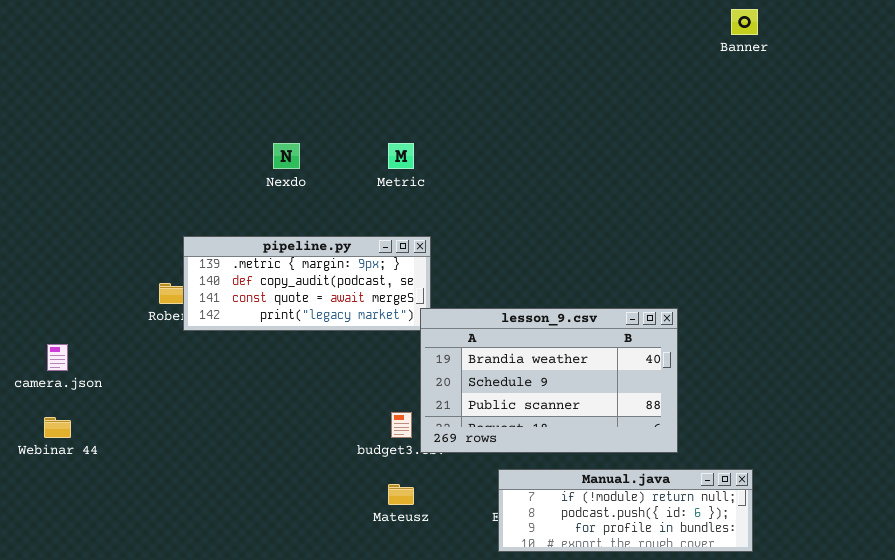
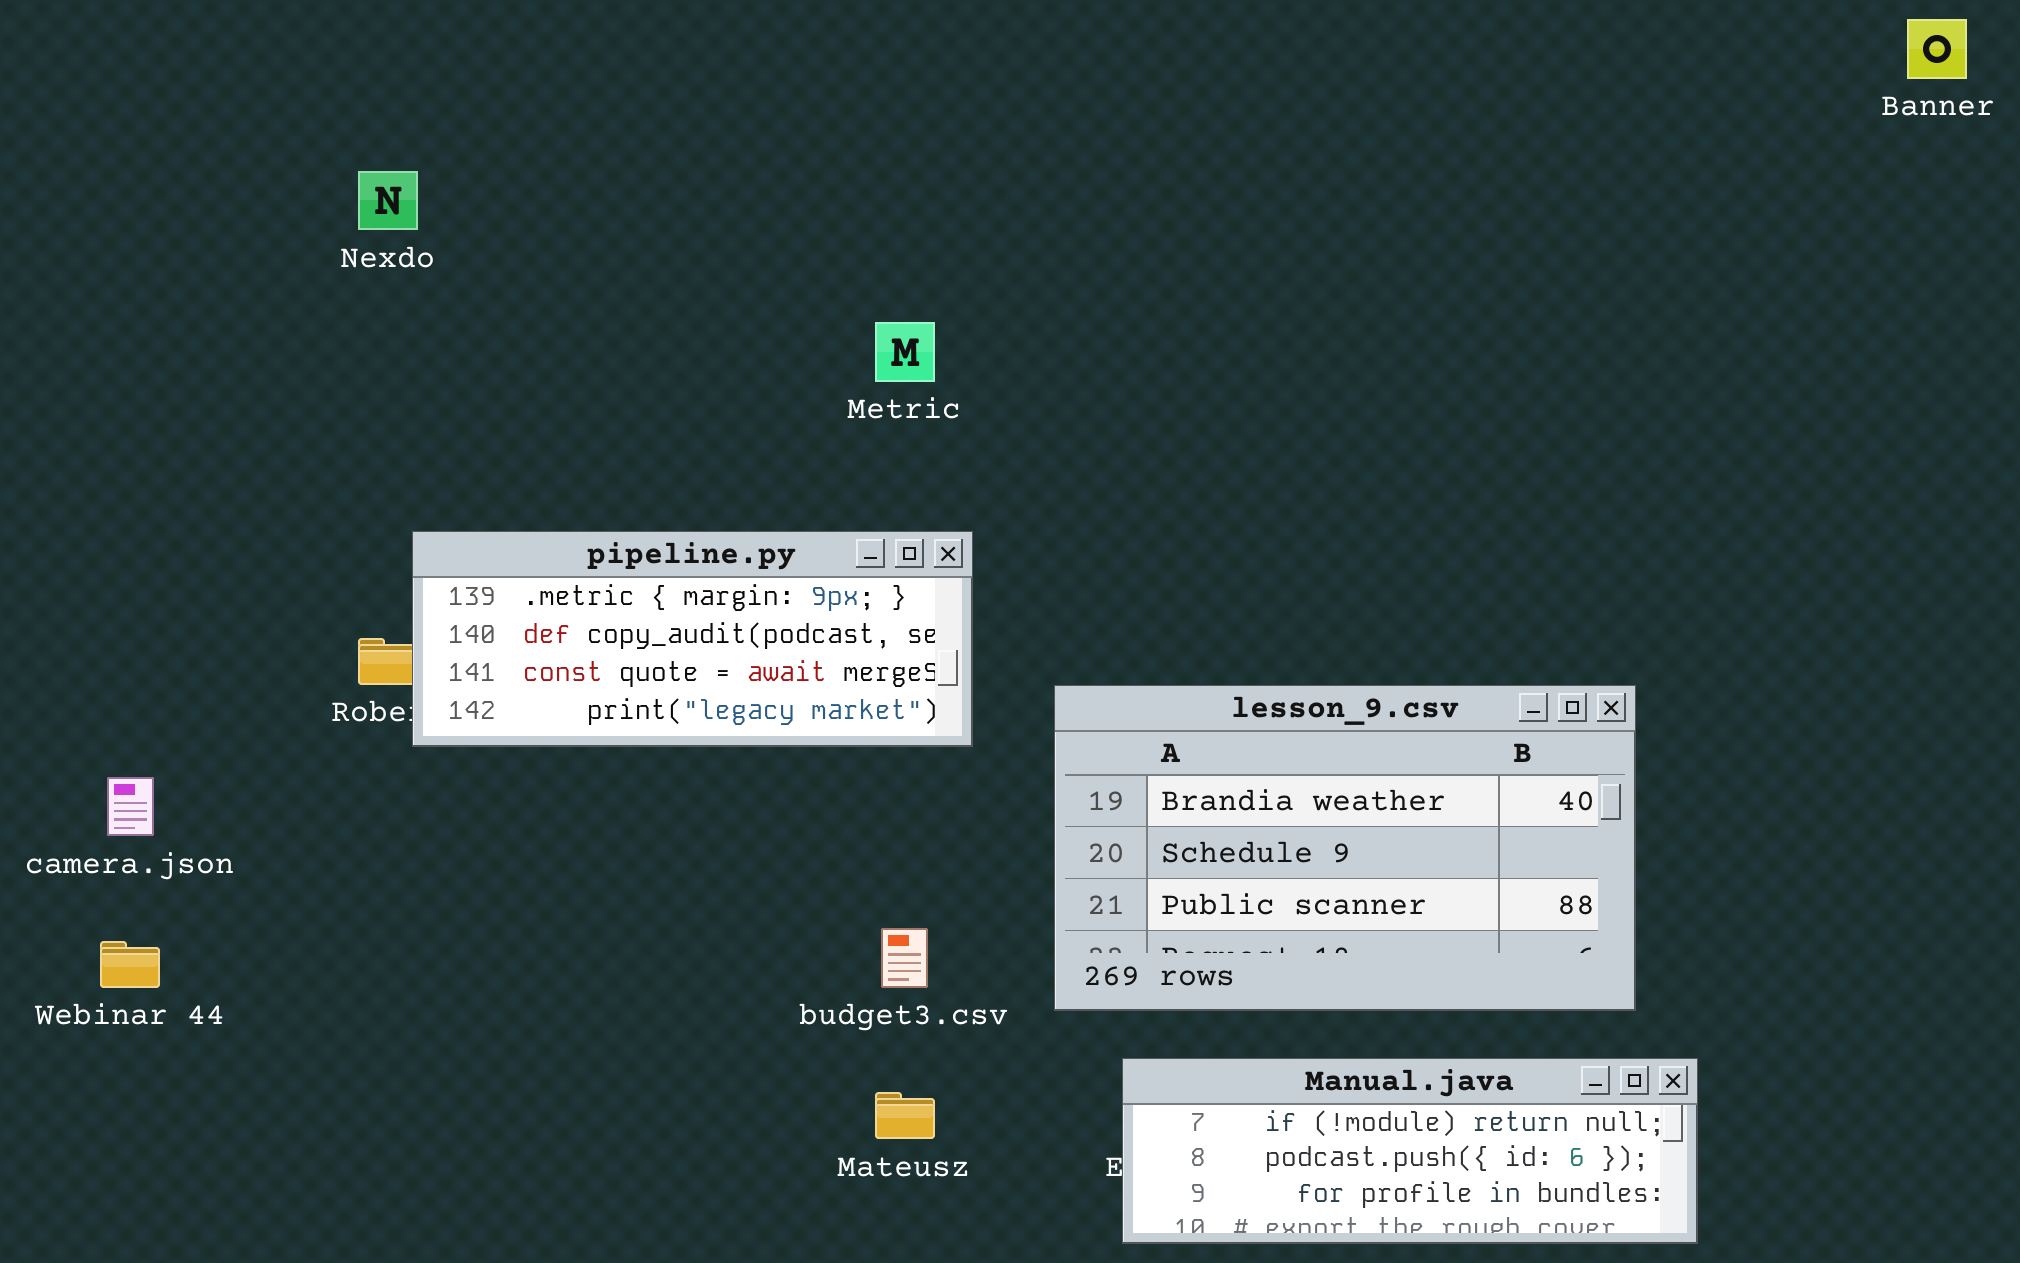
Banner: [731,9,758,35] -> [1907,19,1967,79], moved
Nexdo: [273,143,300,169] -> [358,171,418,230], moved
lesson_9.csv: [420,308,678,453] -> [1054,685,1636,1011], moved

